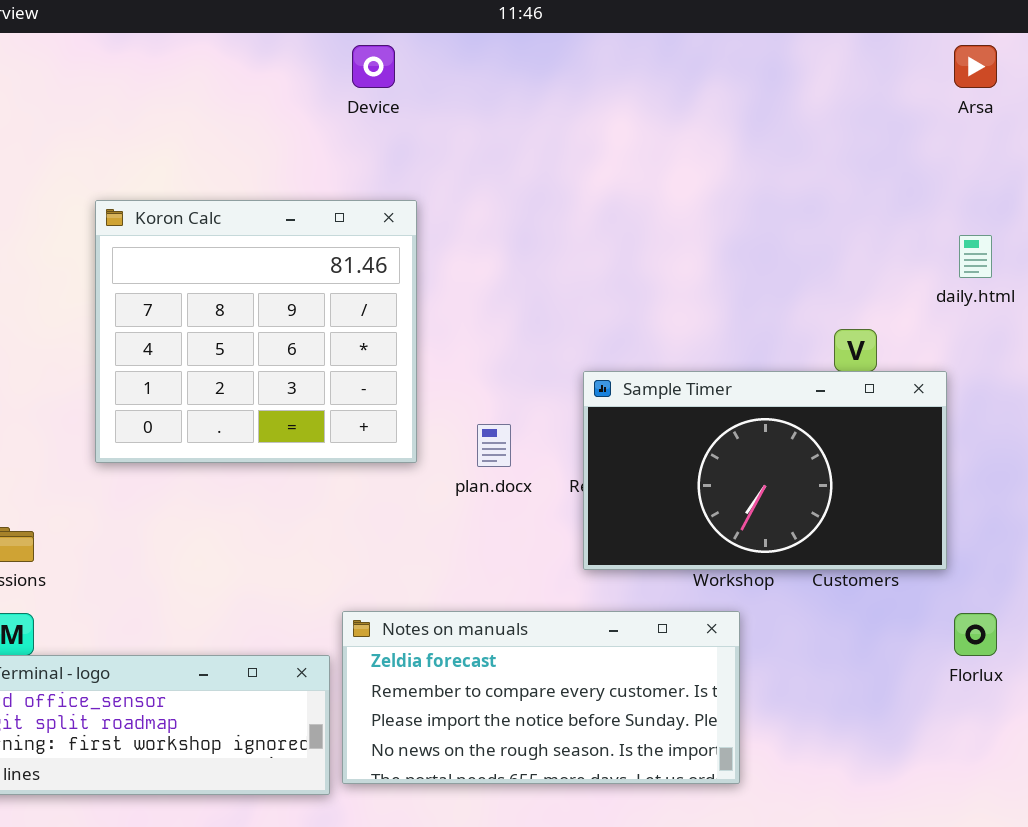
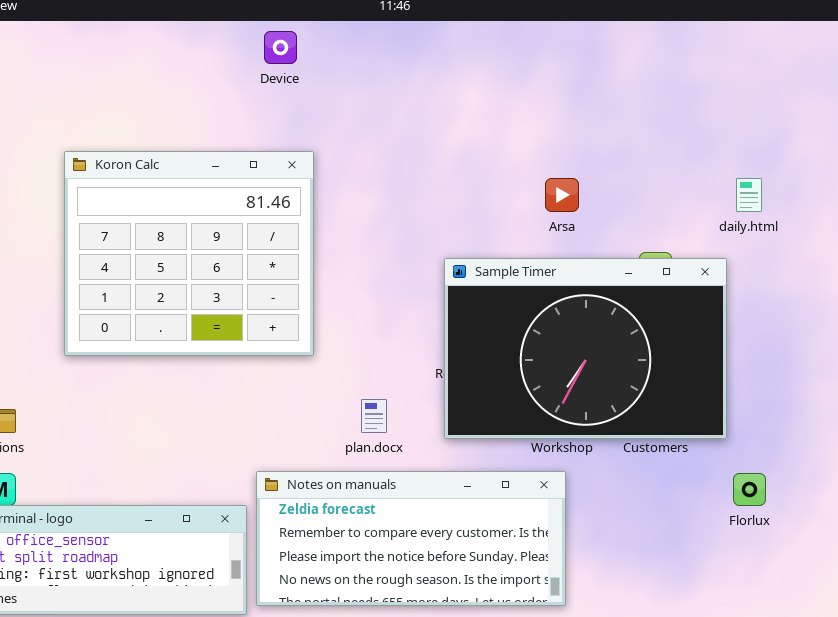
Arsa: [954,45,997,88] -> [545,178,579,212], moved
Sample Timer: [583,371,947,570] -> [444,258,727,439], resized
plan.docx: [477,424,511,467] -> [361,399,387,433], moved

